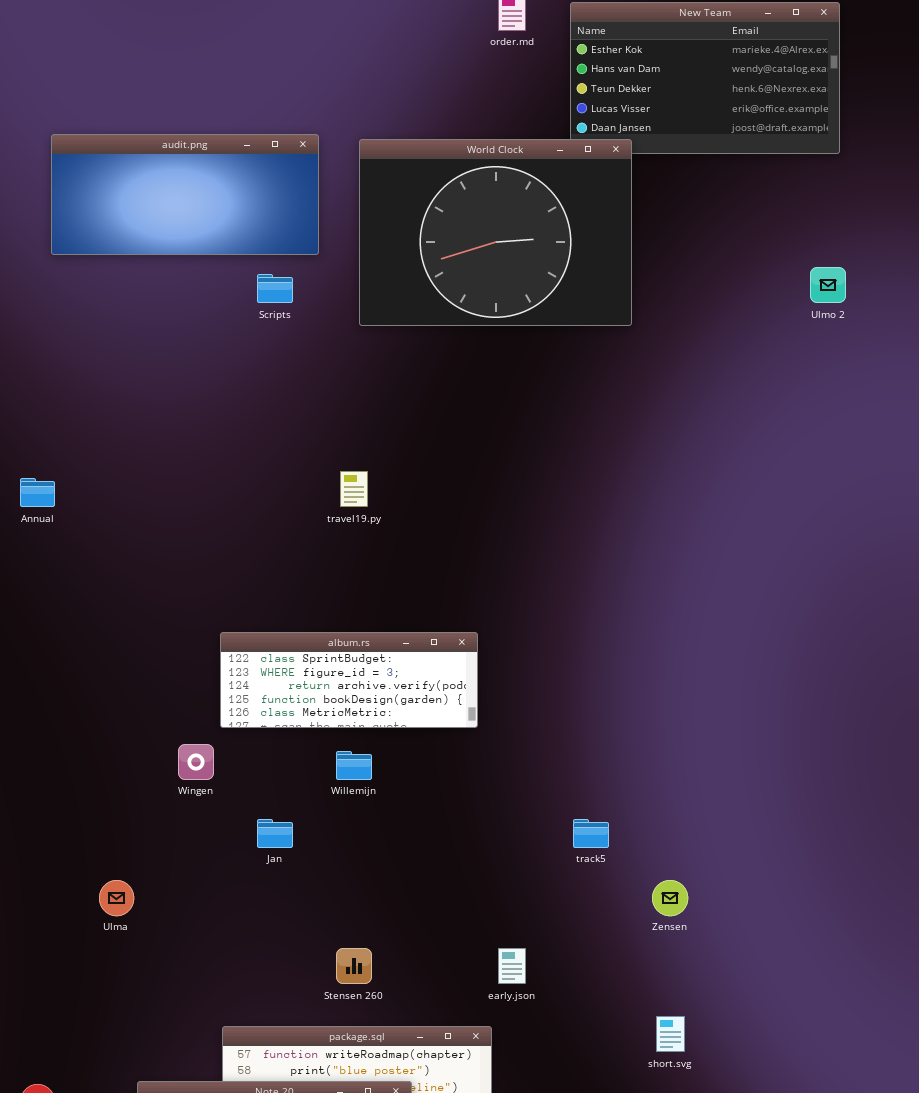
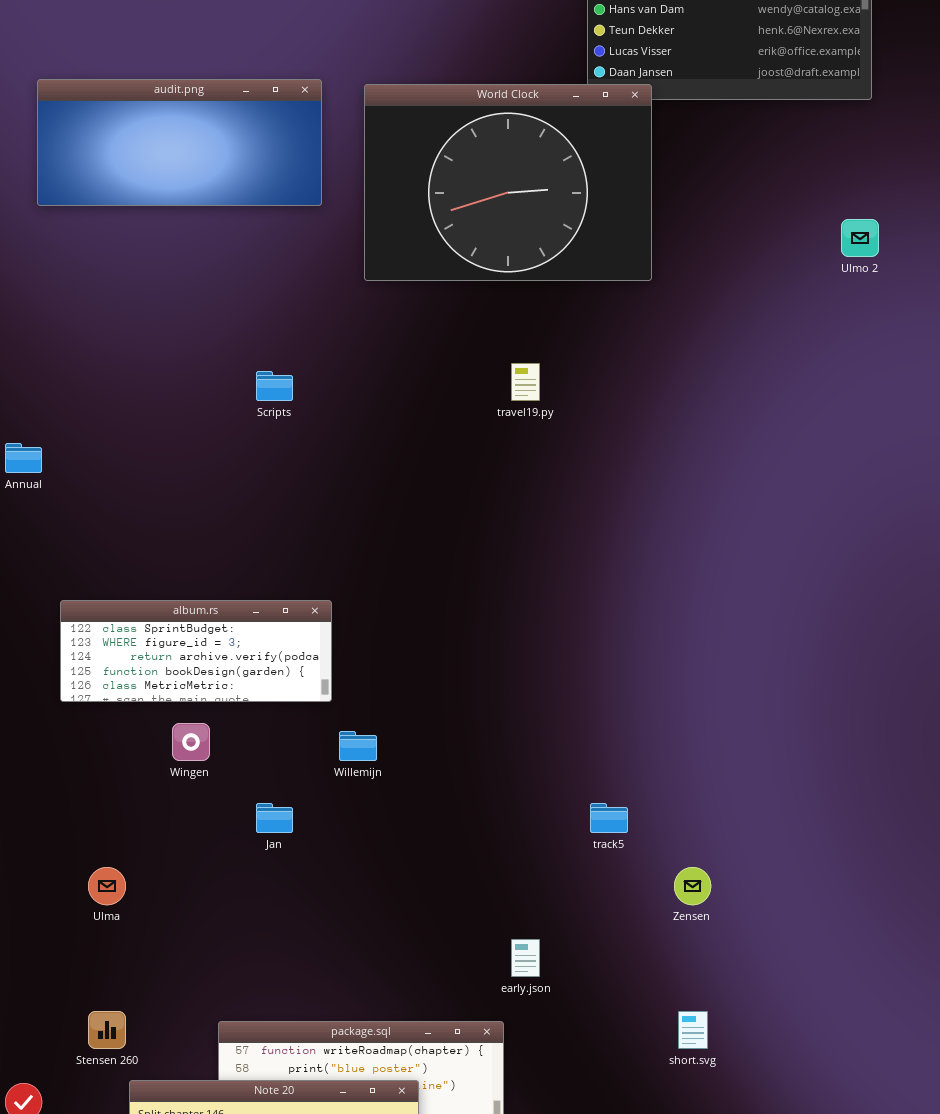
Scripts: [257,274,293,303] -> [256,371,293,401], moved
travel19.py: [340,471,368,507] -> [511,363,540,401], moved
album.rs: [220,632,478,728] -> [60,600,332,702], moved
Stensen 260: [336,948,372,984] -> [88,1011,126,1049], moved

